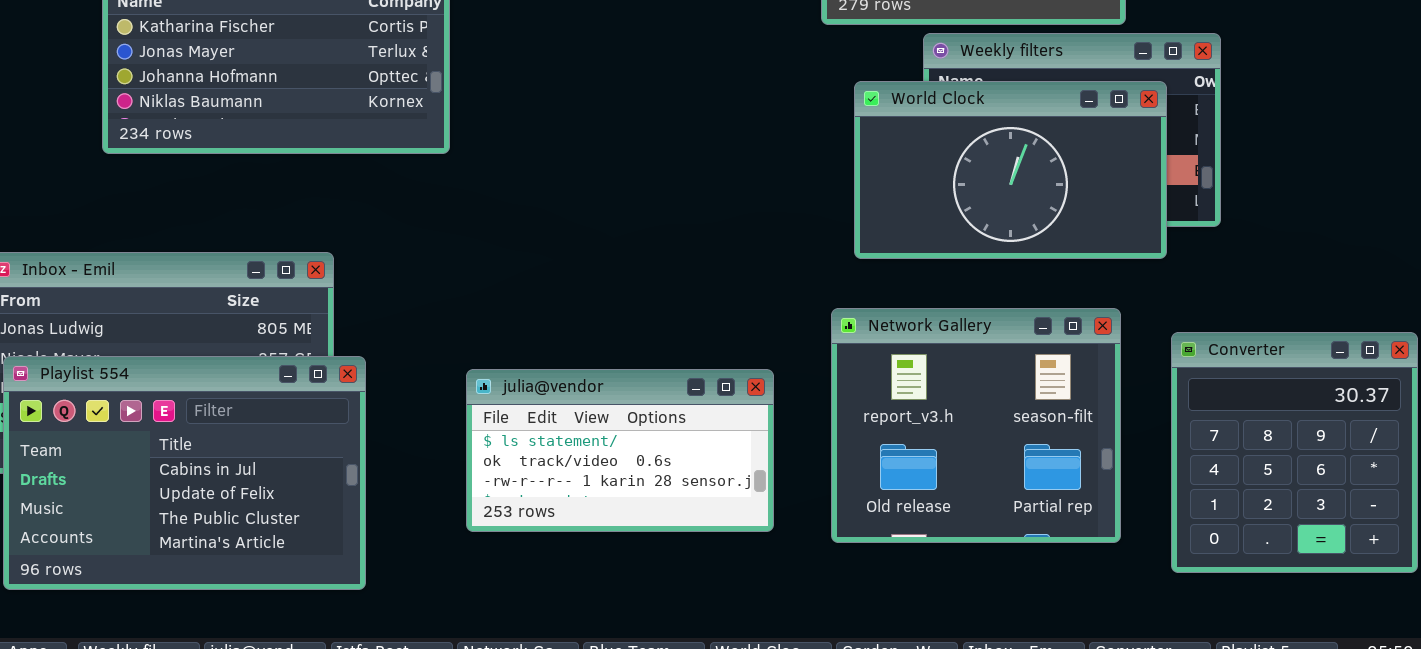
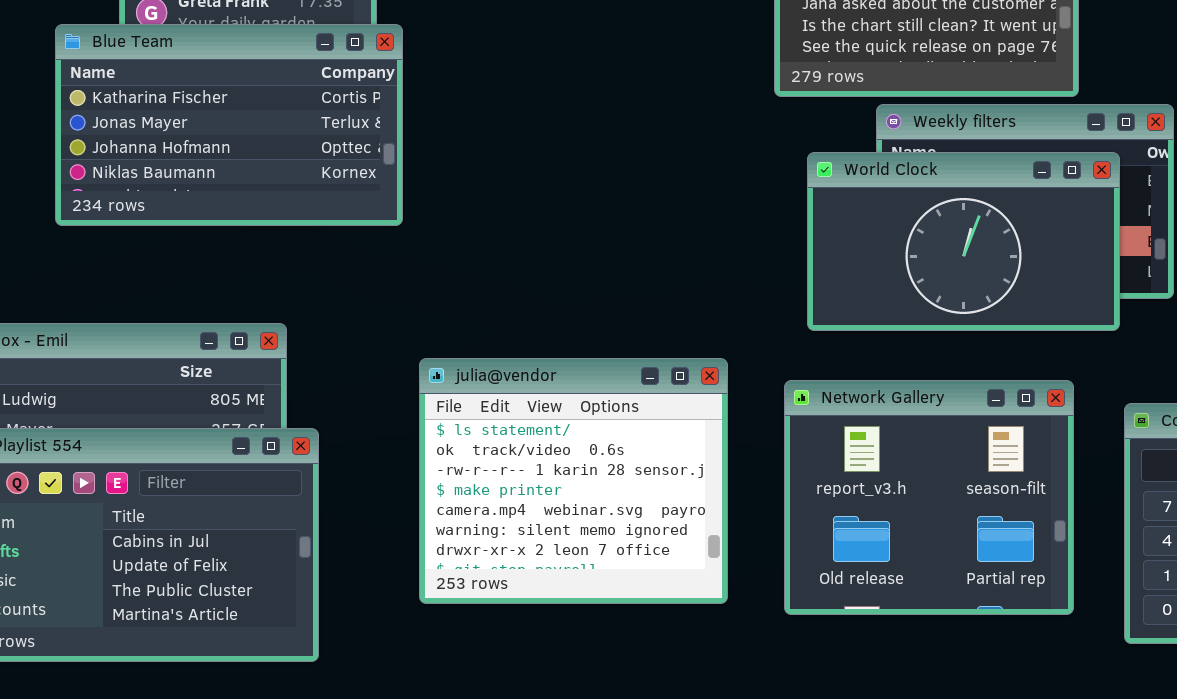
julia@vendor: [466,369,774,532] -> [419,358,728,604], resized

